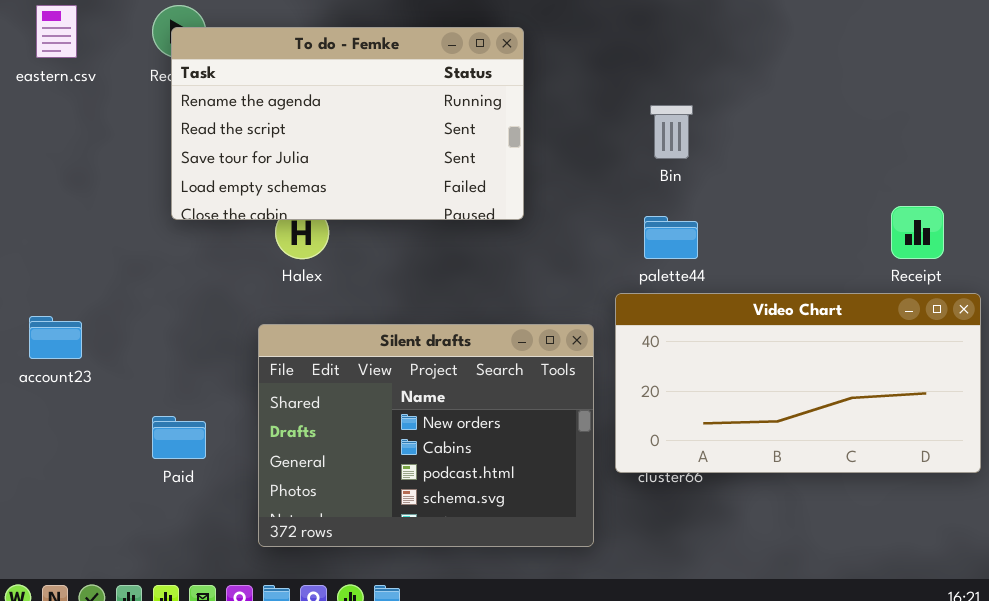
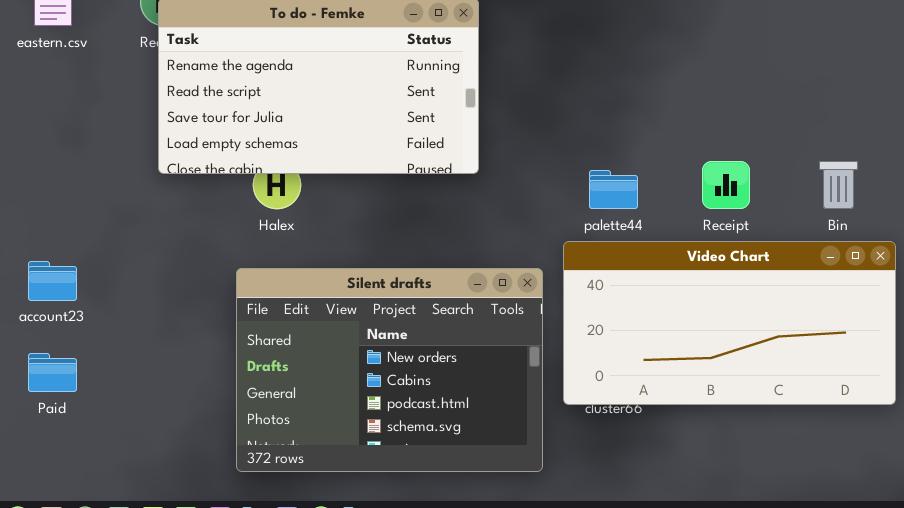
Bin: [650,105,693,159] -> [819,161,858,209], moved
Receipt: [891,206,944,259] -> [702,161,750,209], moved
Paid: [152,416,206,459] -> [28,353,77,392], moved

